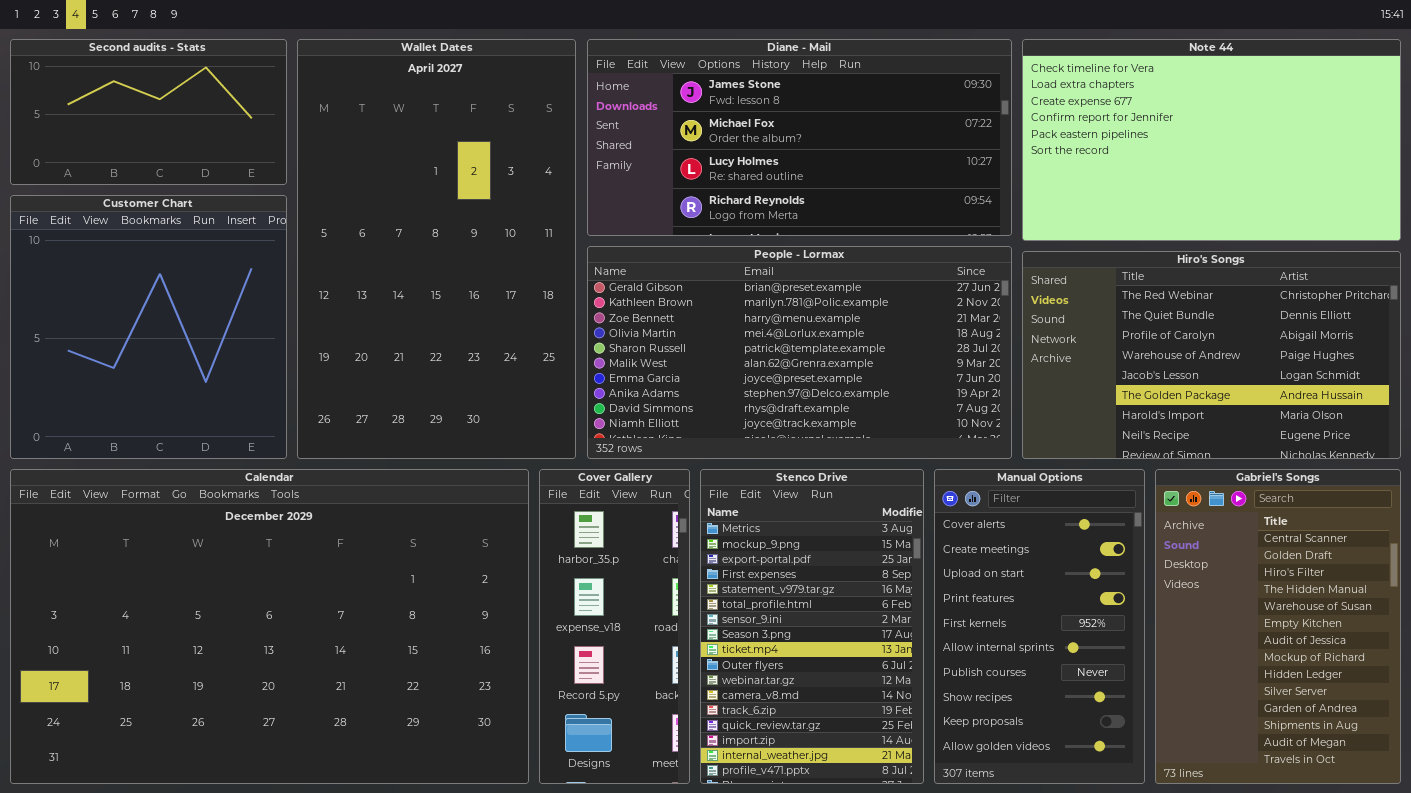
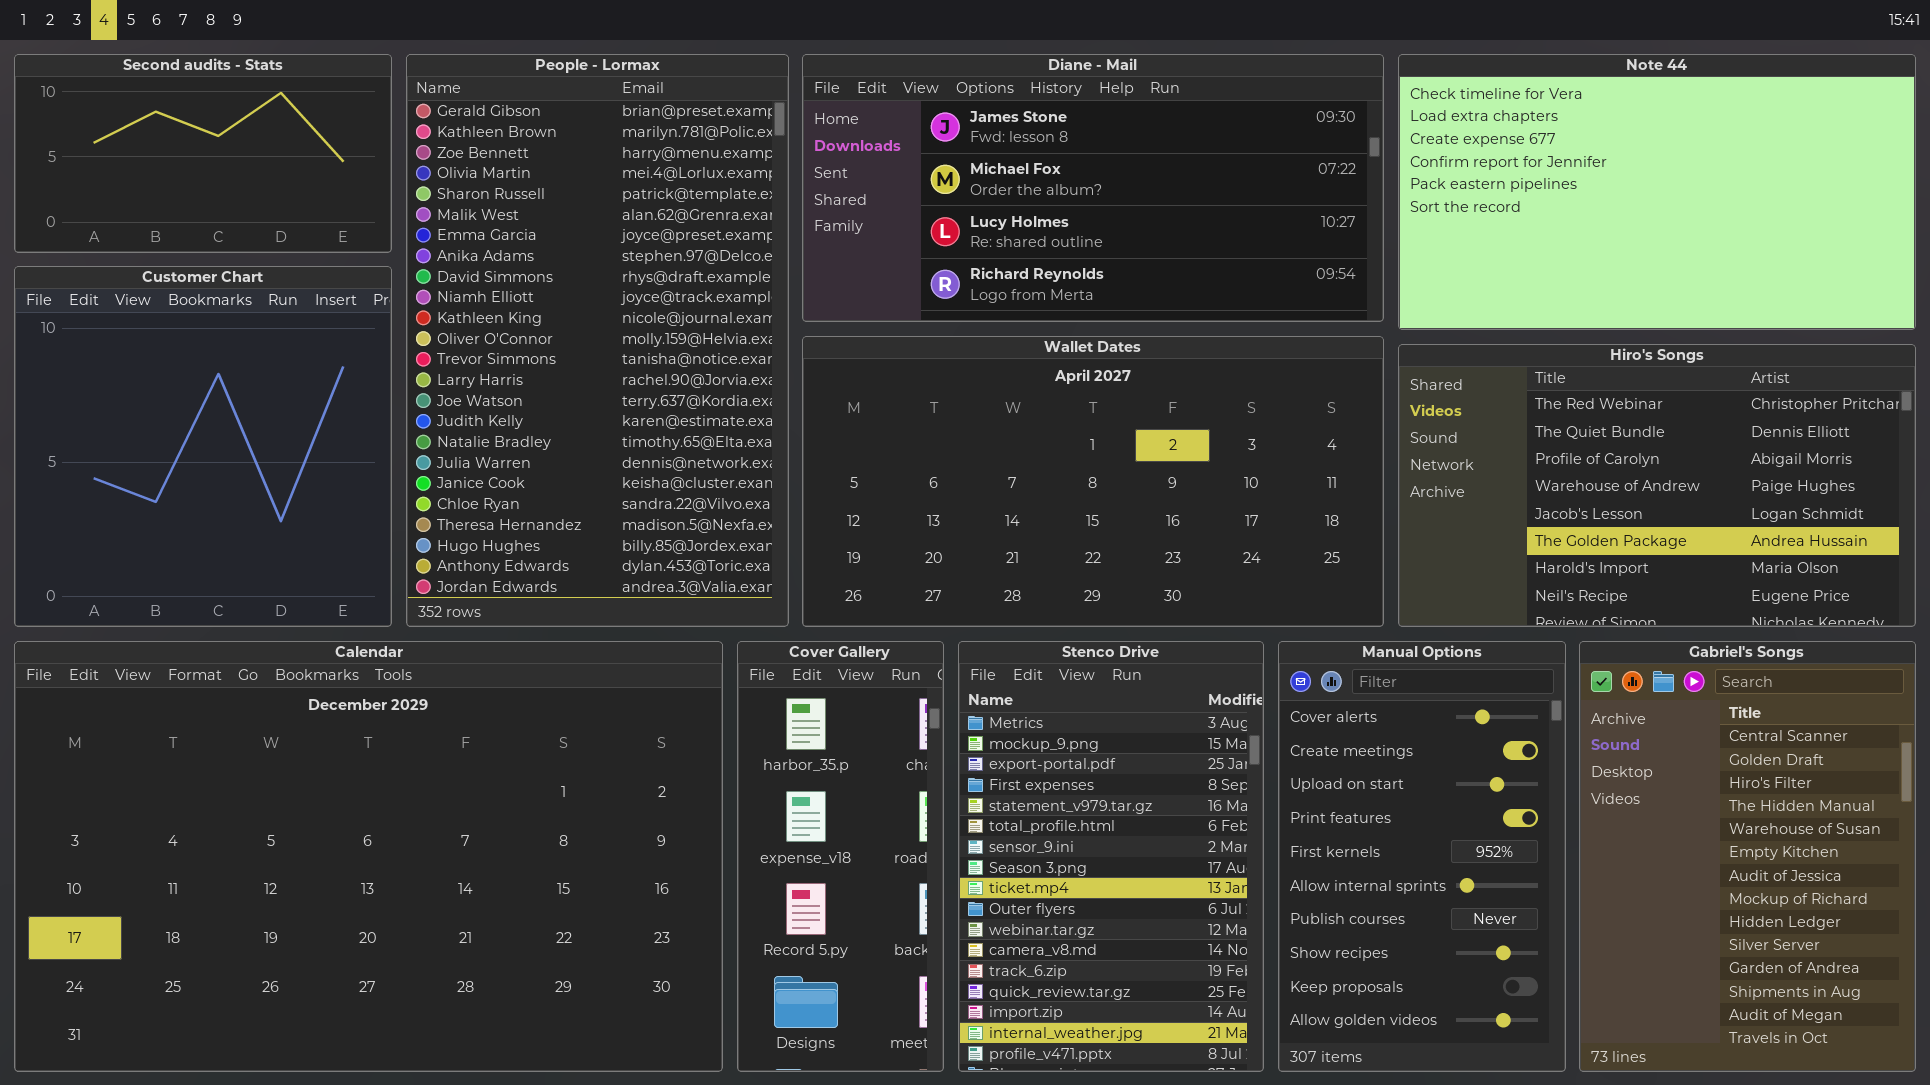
Wallet Dates: [297,39,576,459] -> [802,336,1384,627], moved, resized
People - Lormax: [587,246,1012,459] -> [406,54,789,627], moved, resized

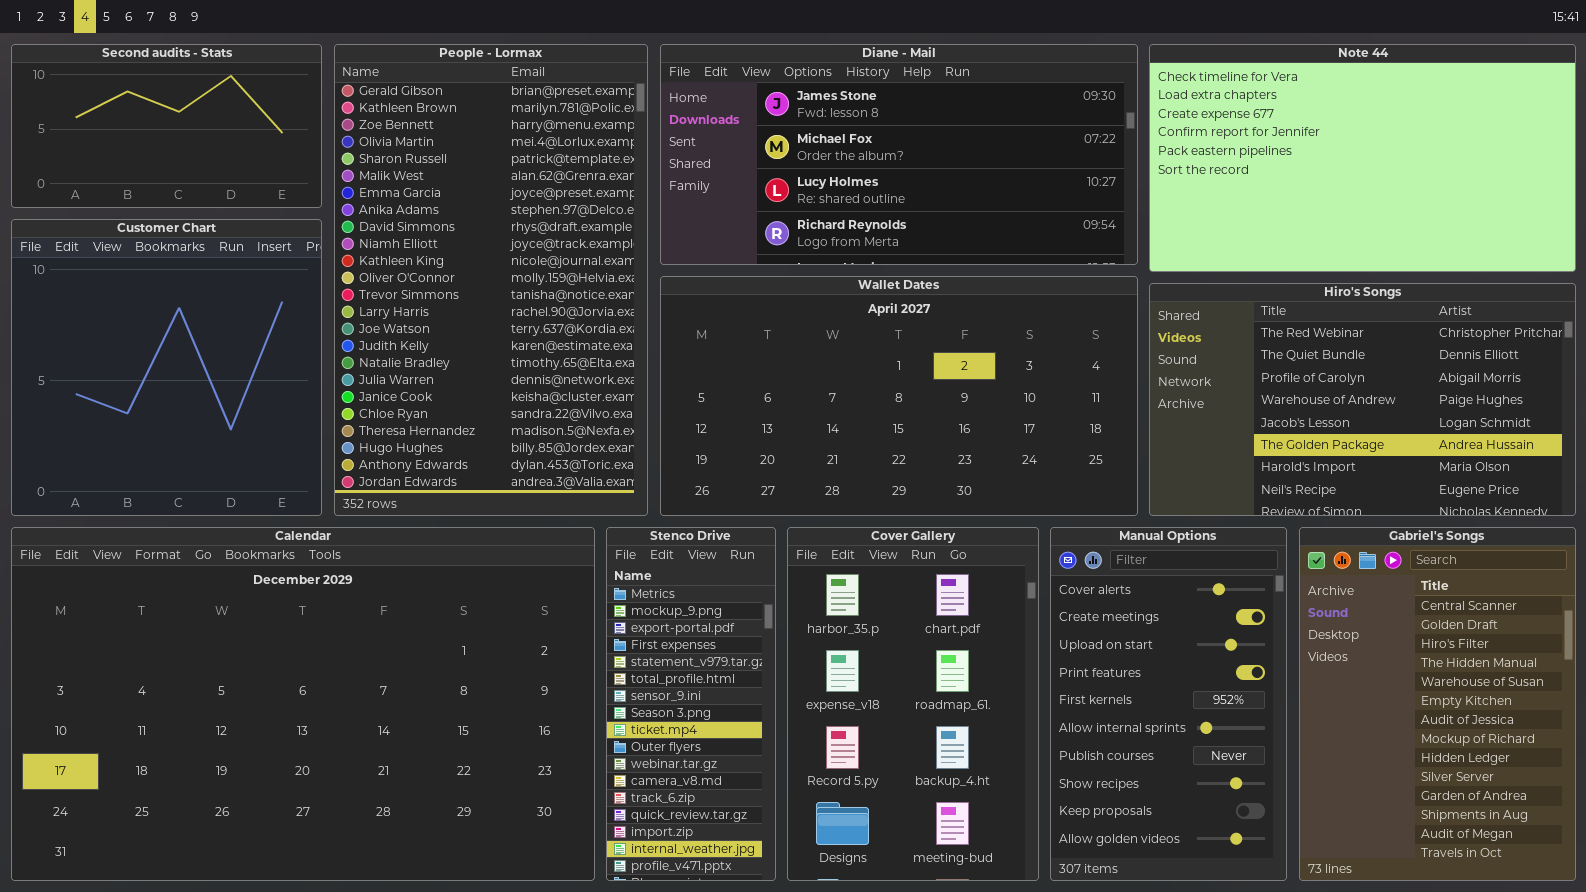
Cover Gallery: [737,641,944,1072] -> [787,527,1039,881], moved, resized
Stenco Drive: [958,641,1264,1072] -> [606,527,776,881], moved, resized

